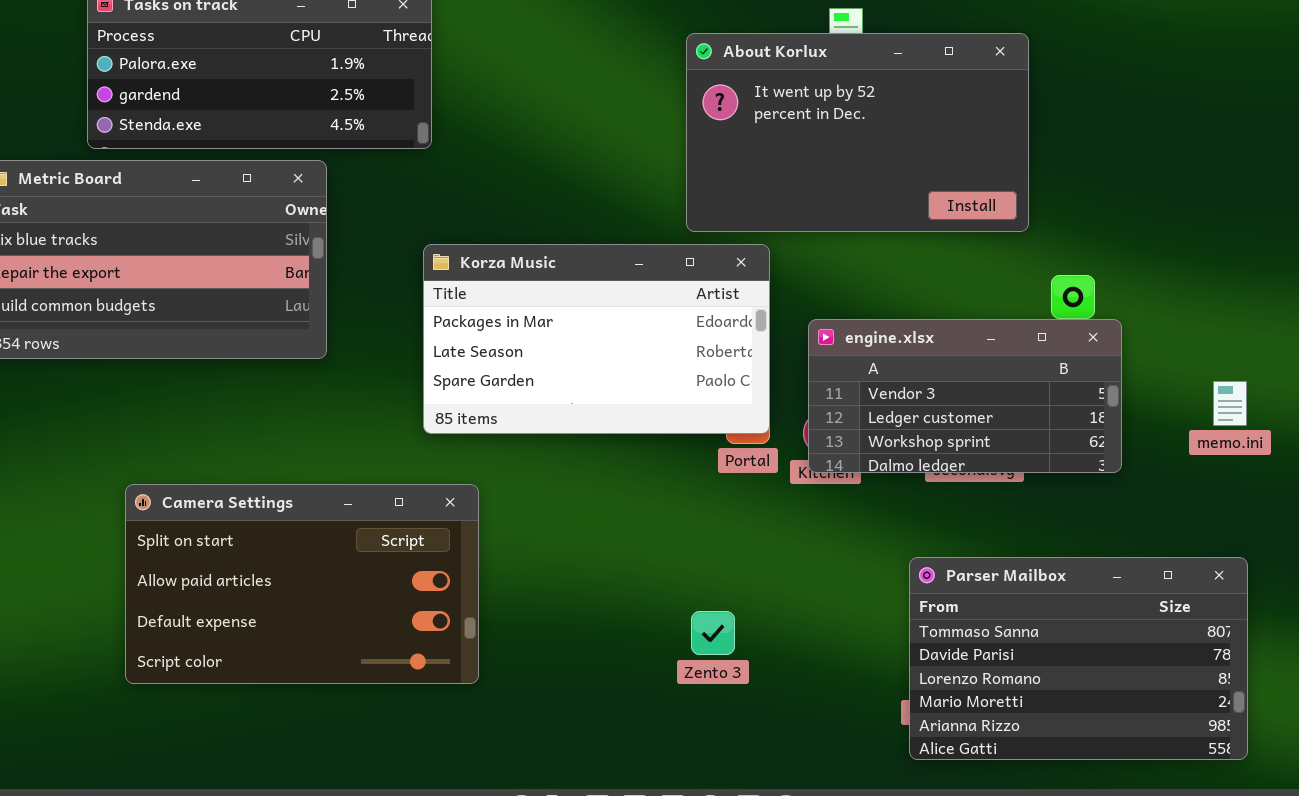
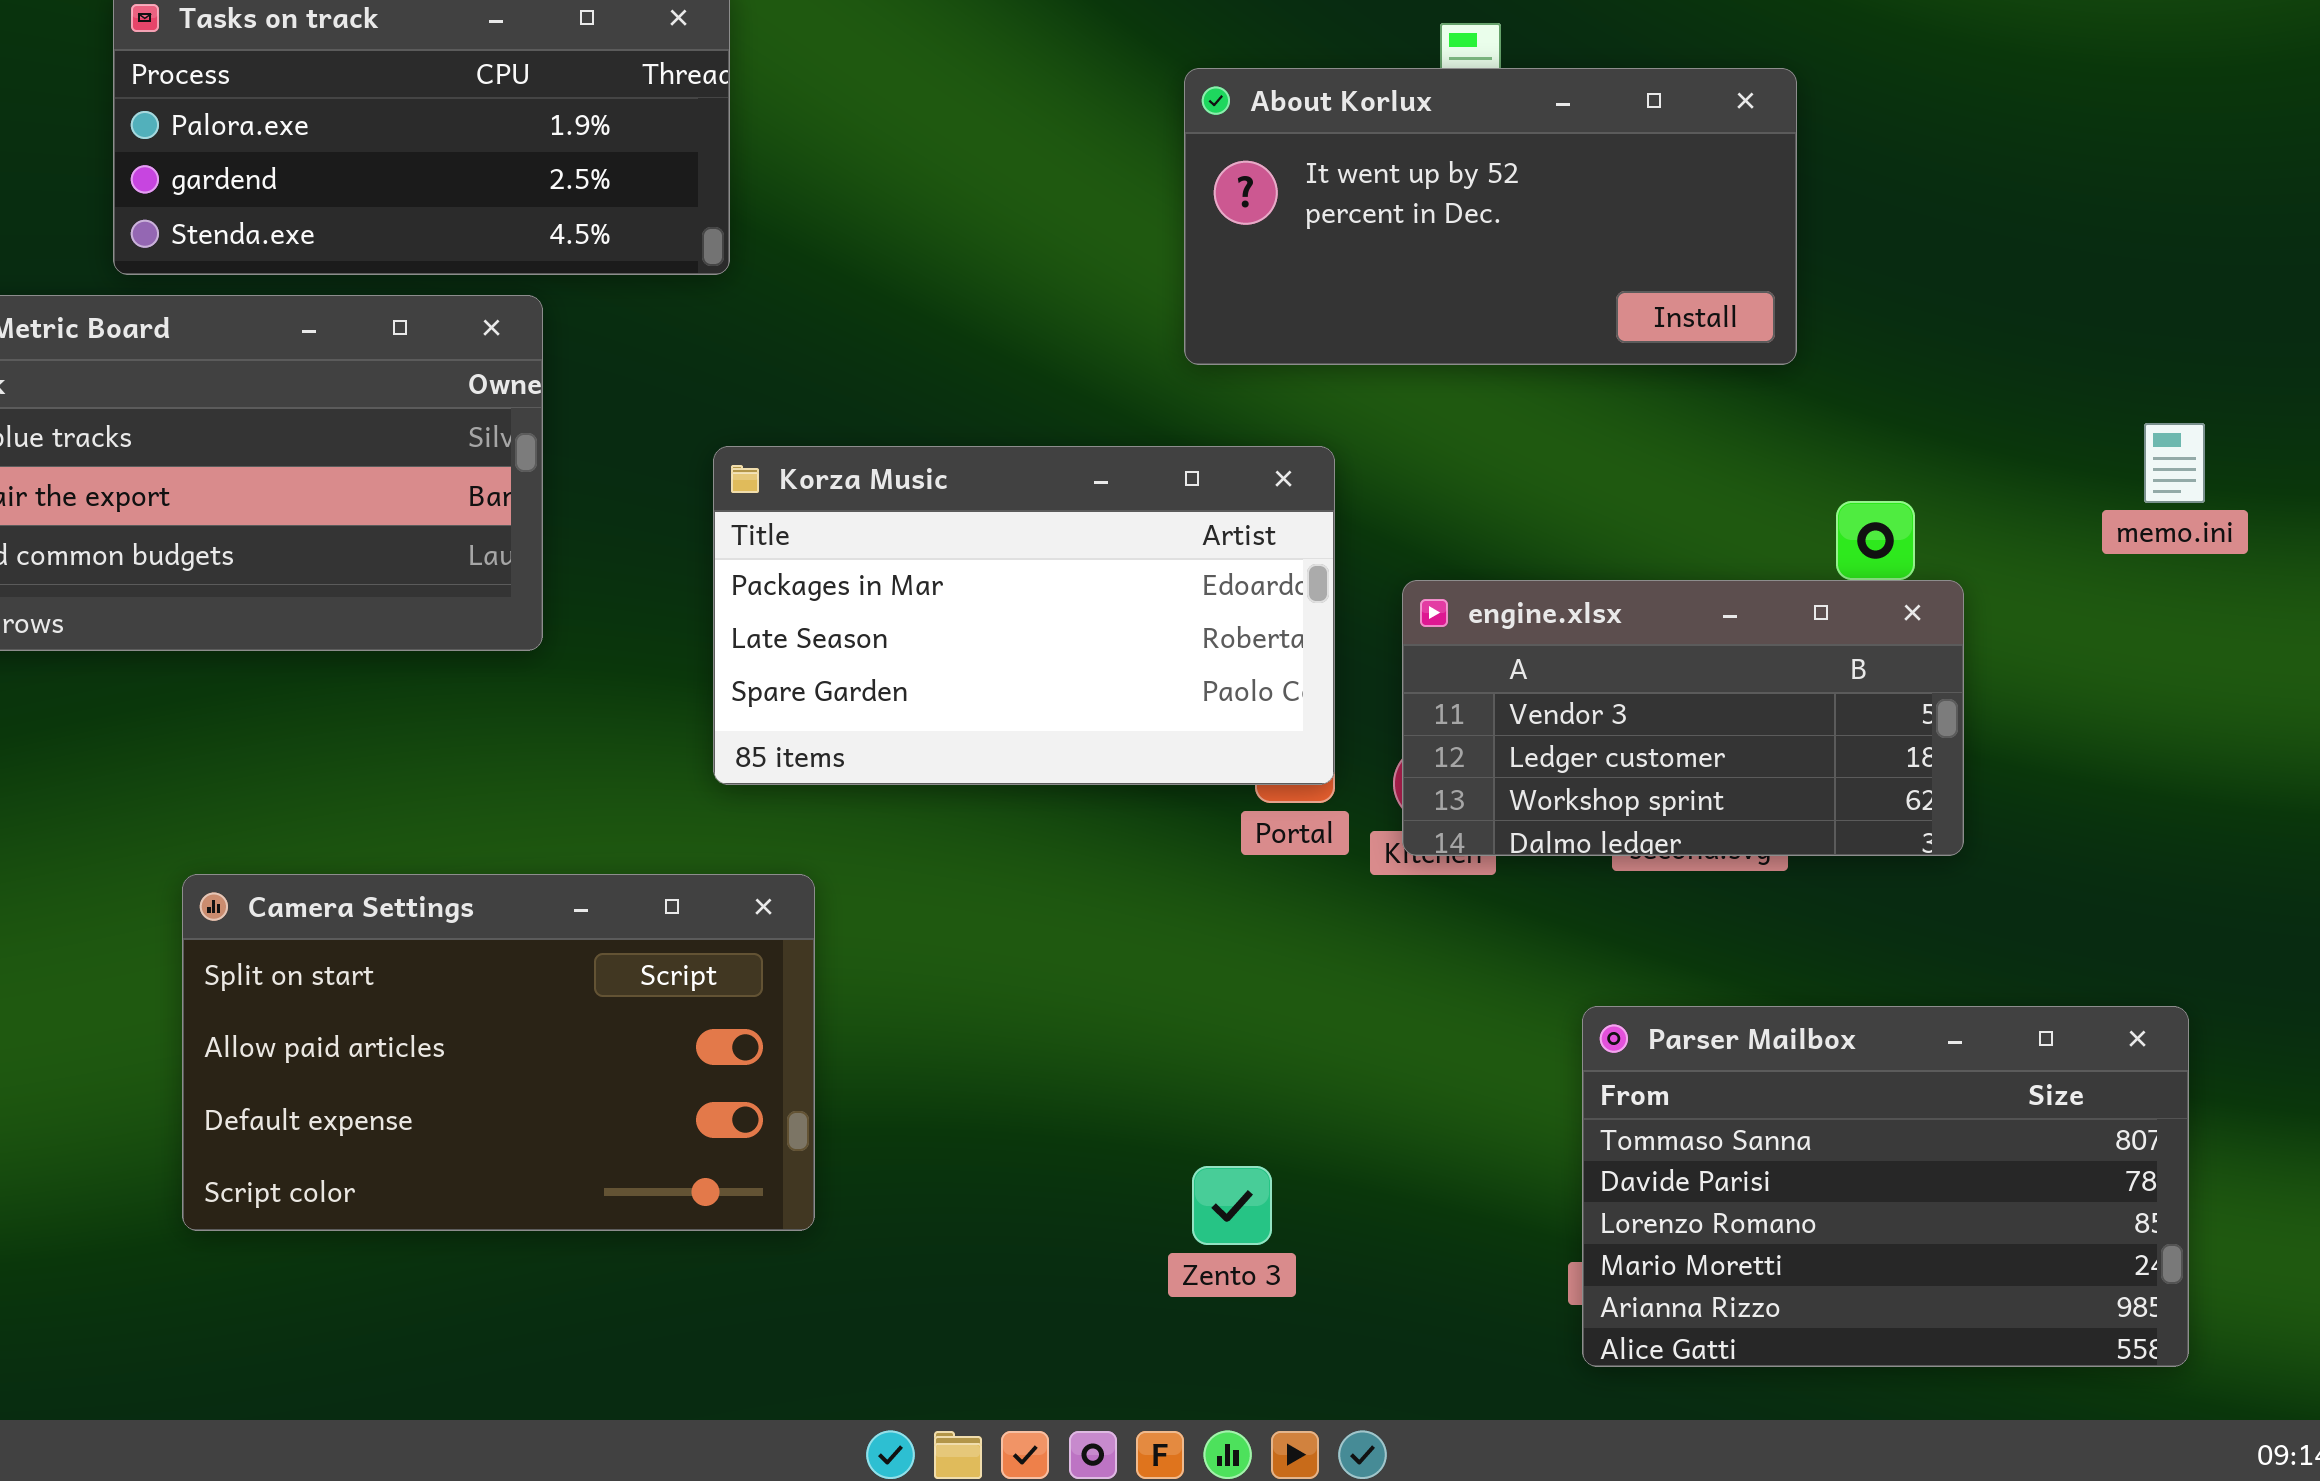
About Korlux: [686,33,1029,232] -> [1184,68,1797,365], resized
memo.ini: [1213,381,1247,426] -> [2144,423,2205,503], moved
Zento 3: [691,611,735,655] -> [1192,1166,1272,1245], moved

